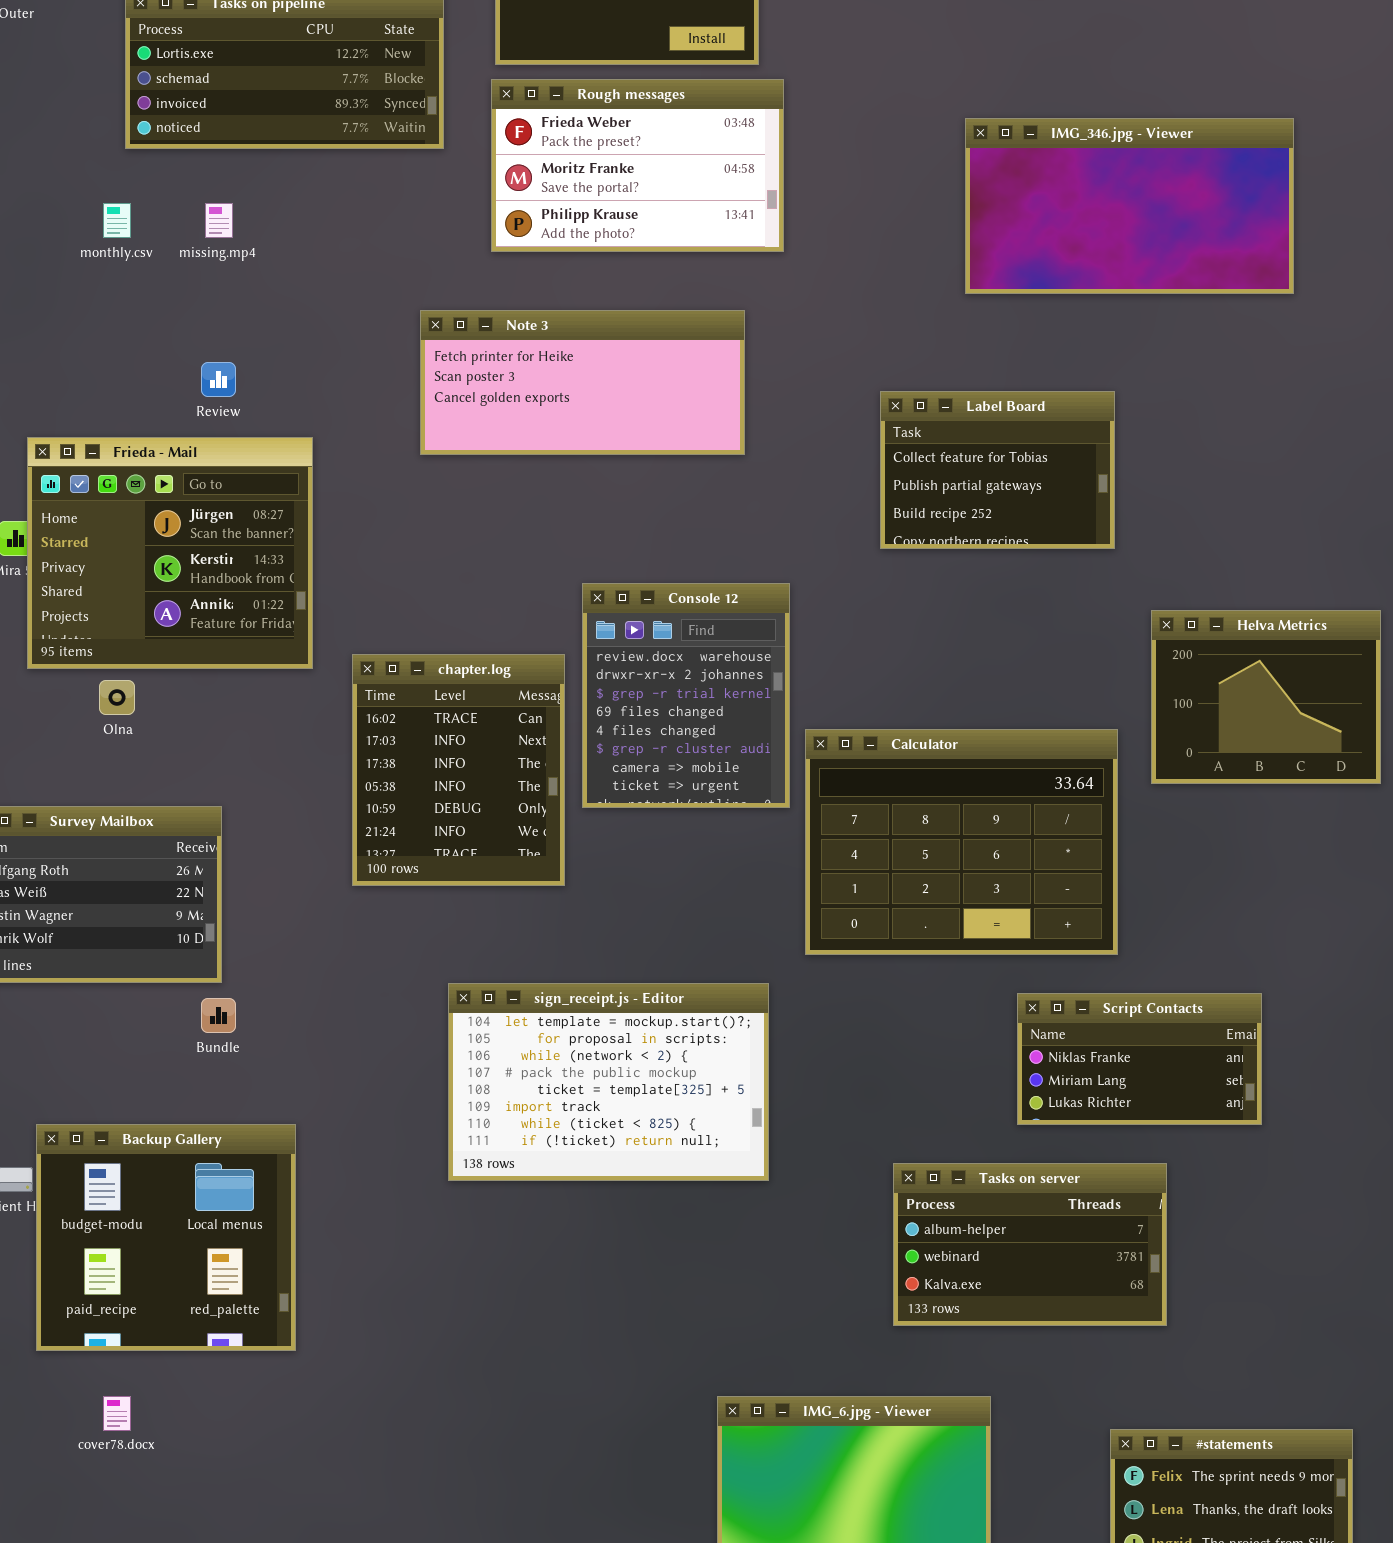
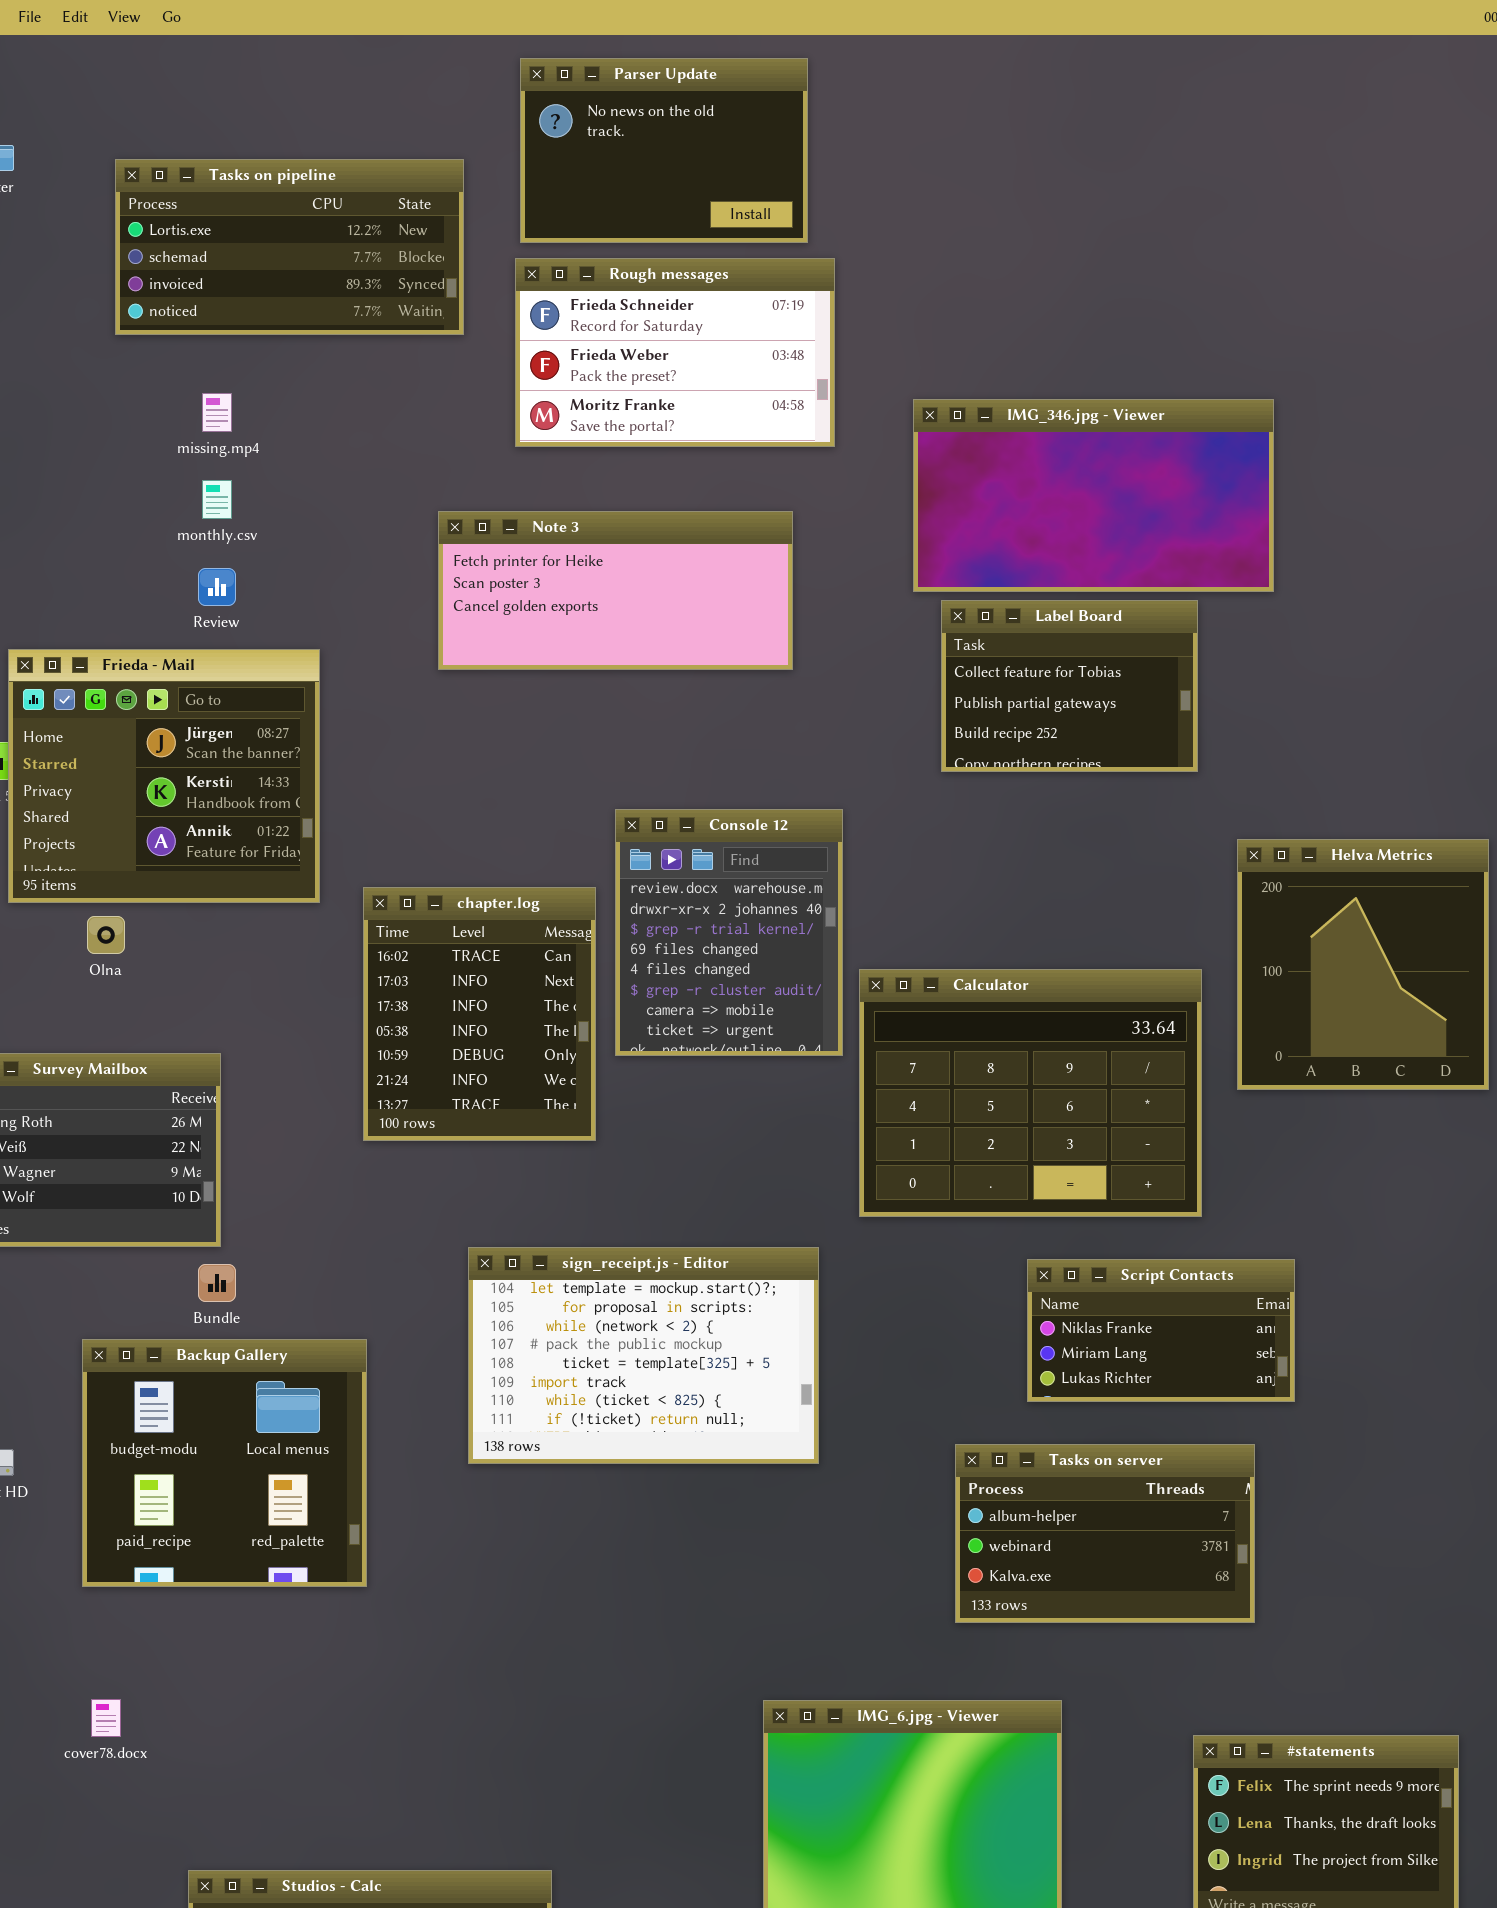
Rough messages: [491,79,784,252] -> [515,258,835,447], scrolled up 1 row
IMG_346.jpg - Viewer: [965,118,1294,294] -> [913,399,1274,592], moved
monthly.csv: [103,203,131,238] -> [202,480,232,519], moved
Helva Metrics: [1151,610,1381,784] -> [1237,839,1489,1090], resized
Script Contacts: [1017,993,1262,1125] -> [1027,1259,1295,1402], moved
Backup Gallery: [36,1124,296,1351] -> [82,1339,367,1587], moved

